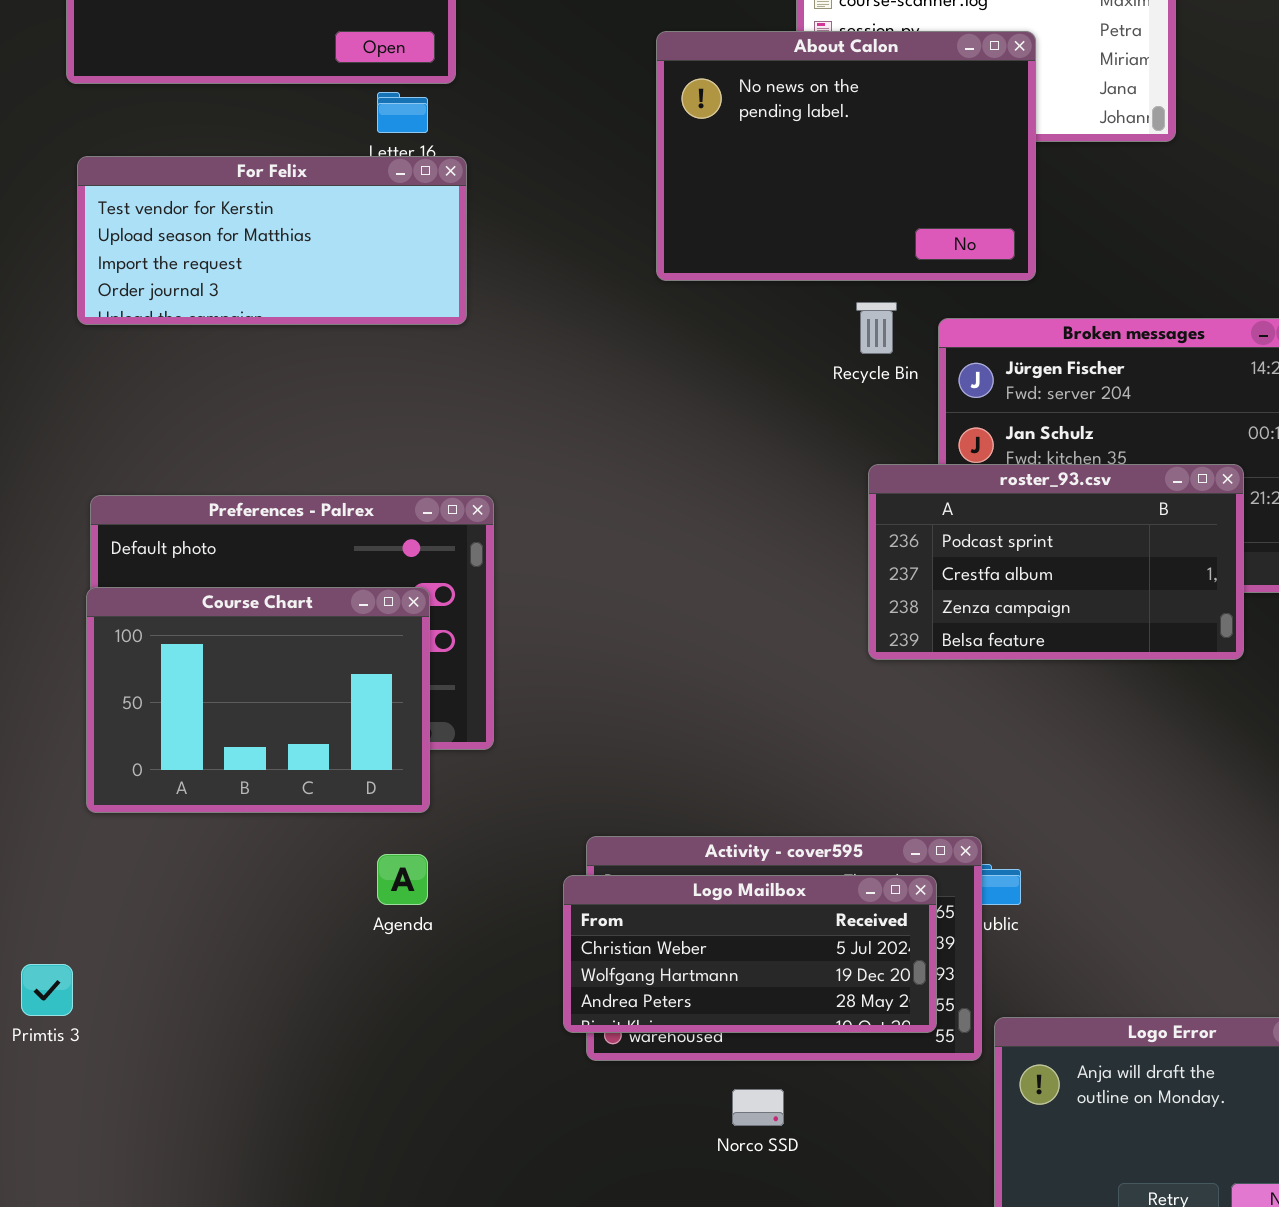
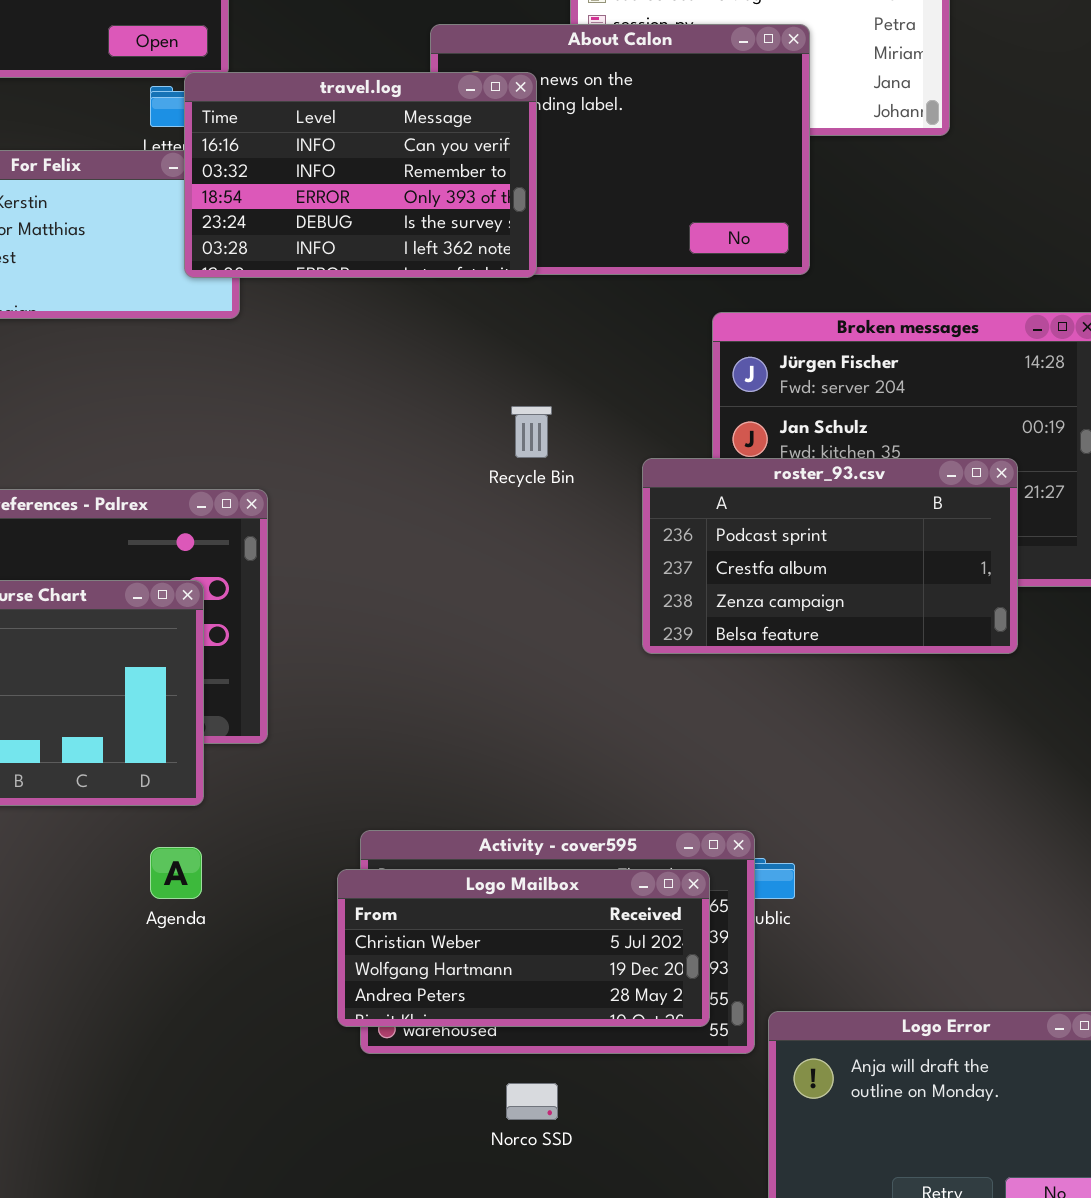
travel.log: none -> [184,72,537,278], opened
Recycle Bin: [856,302,897,354] -> [511,406,552,458], moved

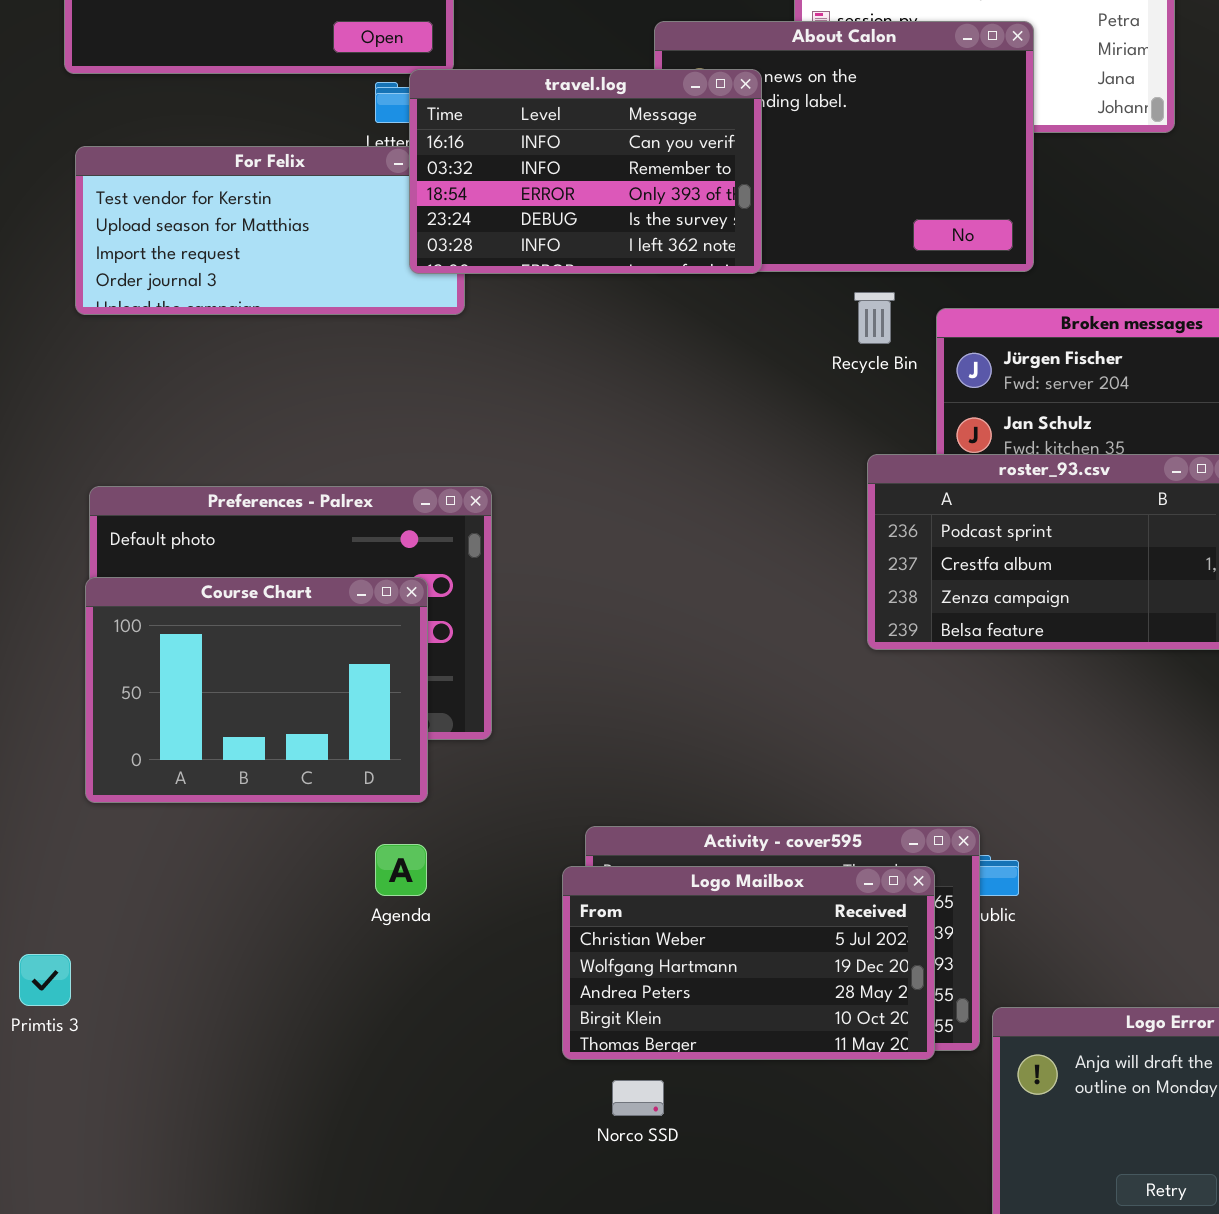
Recycle Bin: [511,406,552,458] -> [854,292,895,344], moved
Logo Mailbox: [337,869,710,1027] -> [562,866,935,1060], resized
Norco SSD: [506,1083,558,1120] -> [612,1080,664,1116], moved

